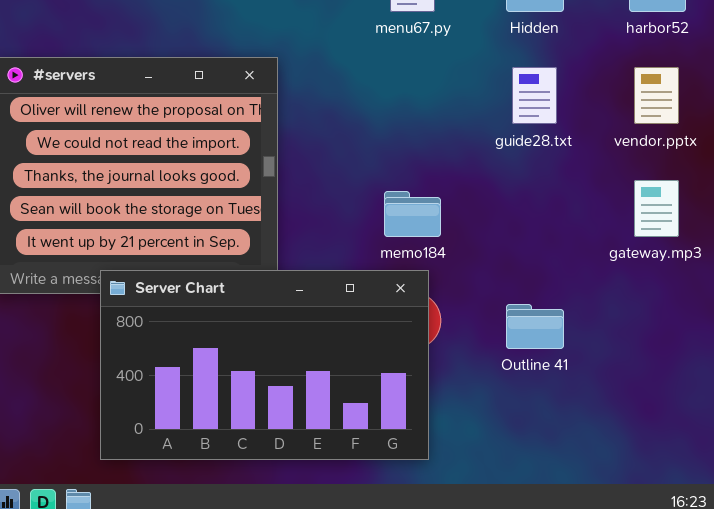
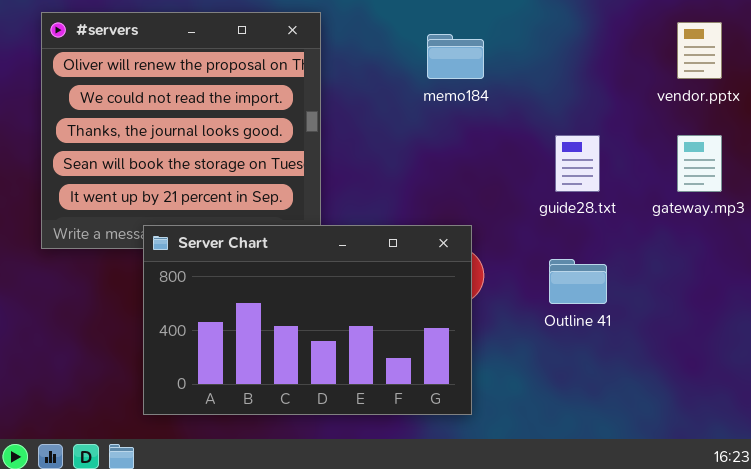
guide28.txt: [512,67,557,124] -> [555,135,600,192], moved
memo184: [384,191,441,237] -> [427,34,484,79], moved

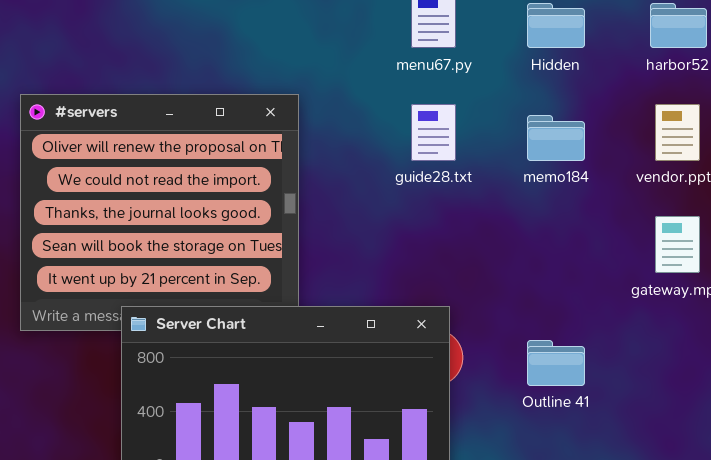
memo184: [427,34,484,79] -> [527,115,585,161], moved
guide28.txt: [555,135,600,192] -> [411,104,456,161], moved

